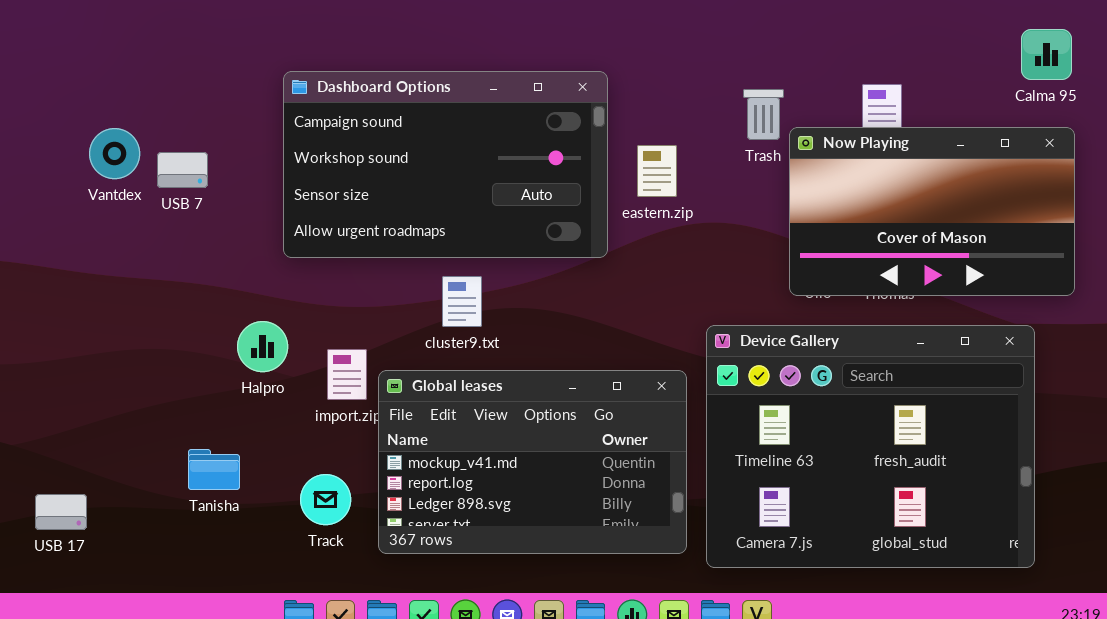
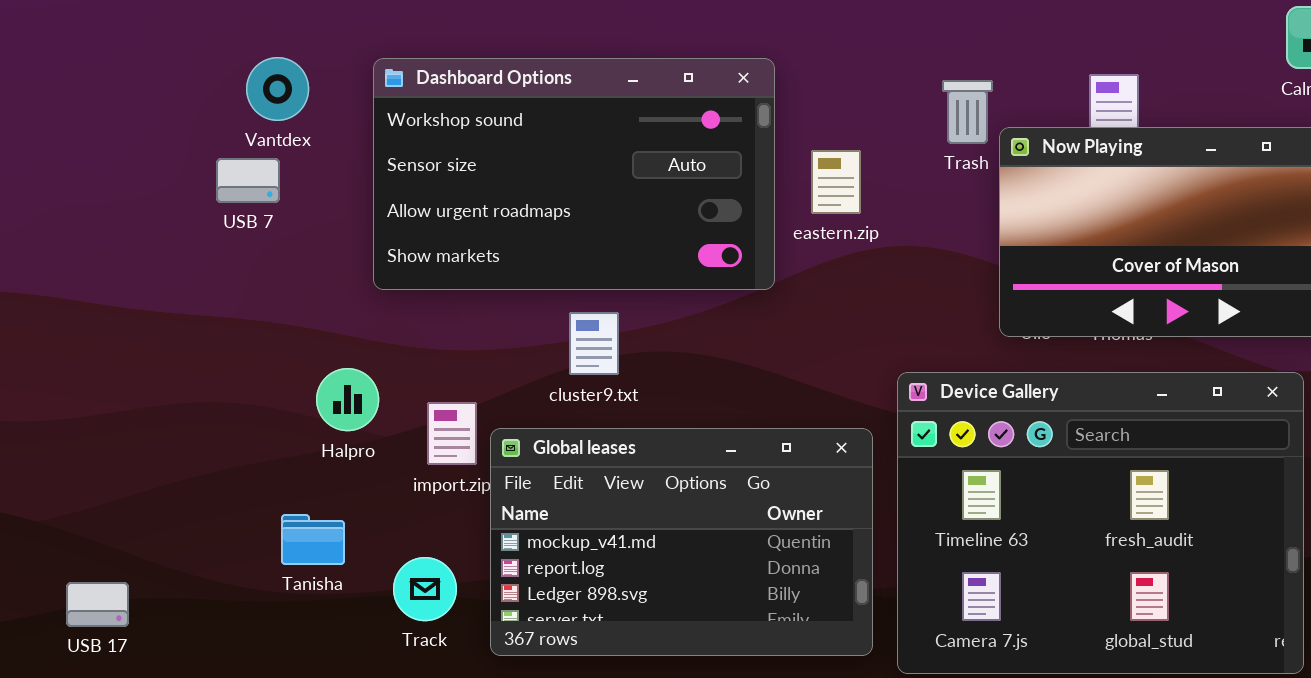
Dashboard Options: [283,71,608,258] -> [373,58,775,290], scrolled down 1 row
Vantdex: [89,128,140,179] -> [246,57,309,121], moved
Tanisha: [188,449,240,490] -> [281,514,345,565], moved

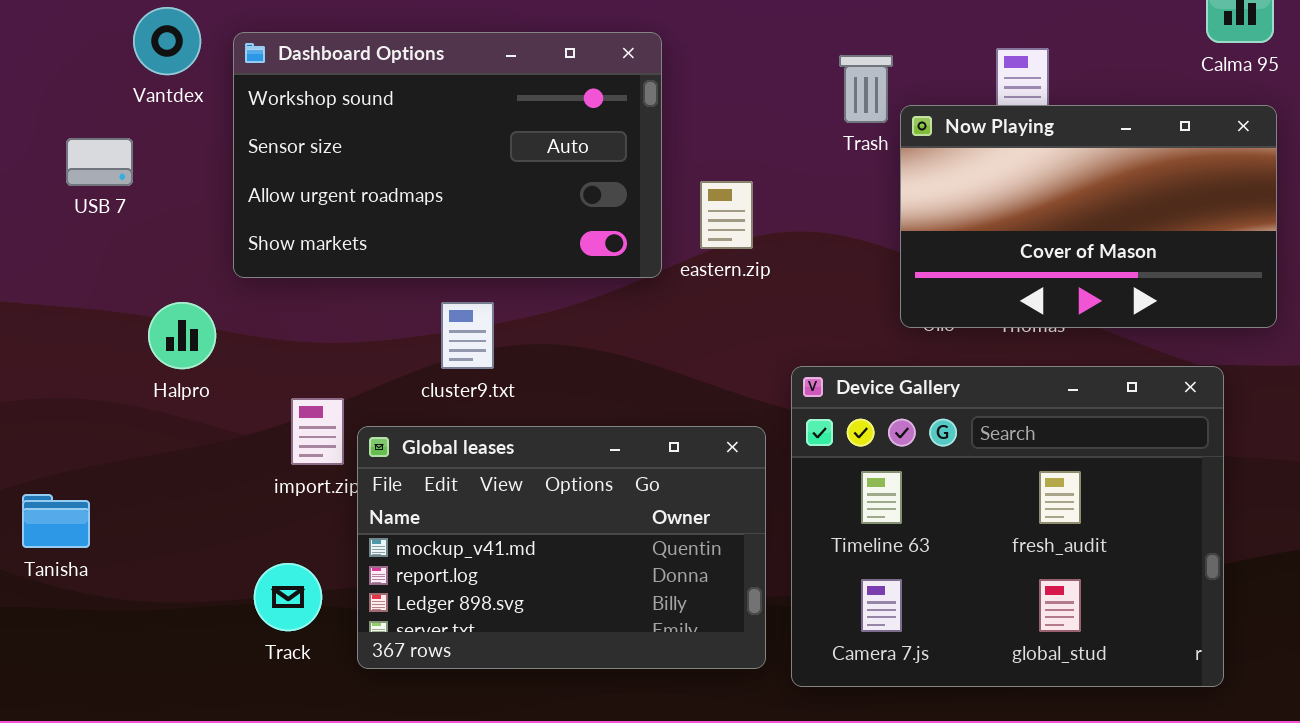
Vantdex: [246,57,309,121] -> [133,7,201,75], moved
eastern.zip: [811,150,861,214] -> [700,181,753,249], moved
Halpro: [316,368,379,431] -> [148,302,216,369], moved
Tanisha: [281,514,345,565] -> [22,494,90,548], moved

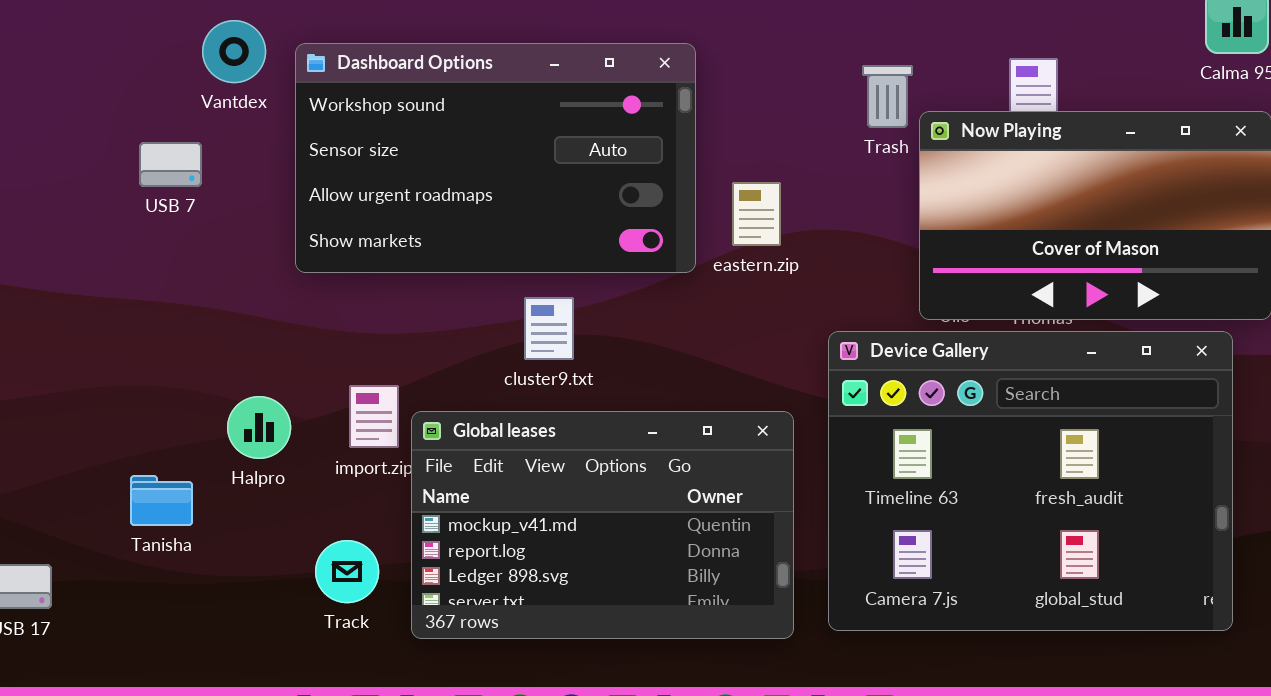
Halpro: [148,302,216,369] -> [227,396,291,459], moved
cluster9.txt: [441,302,494,369] -> [524,297,574,360], moved
Device Gallery: [791,366,1224,687] -> [828,331,1233,631], moved
Tanisha: [22,494,90,548] -> [130,475,193,526], moved

